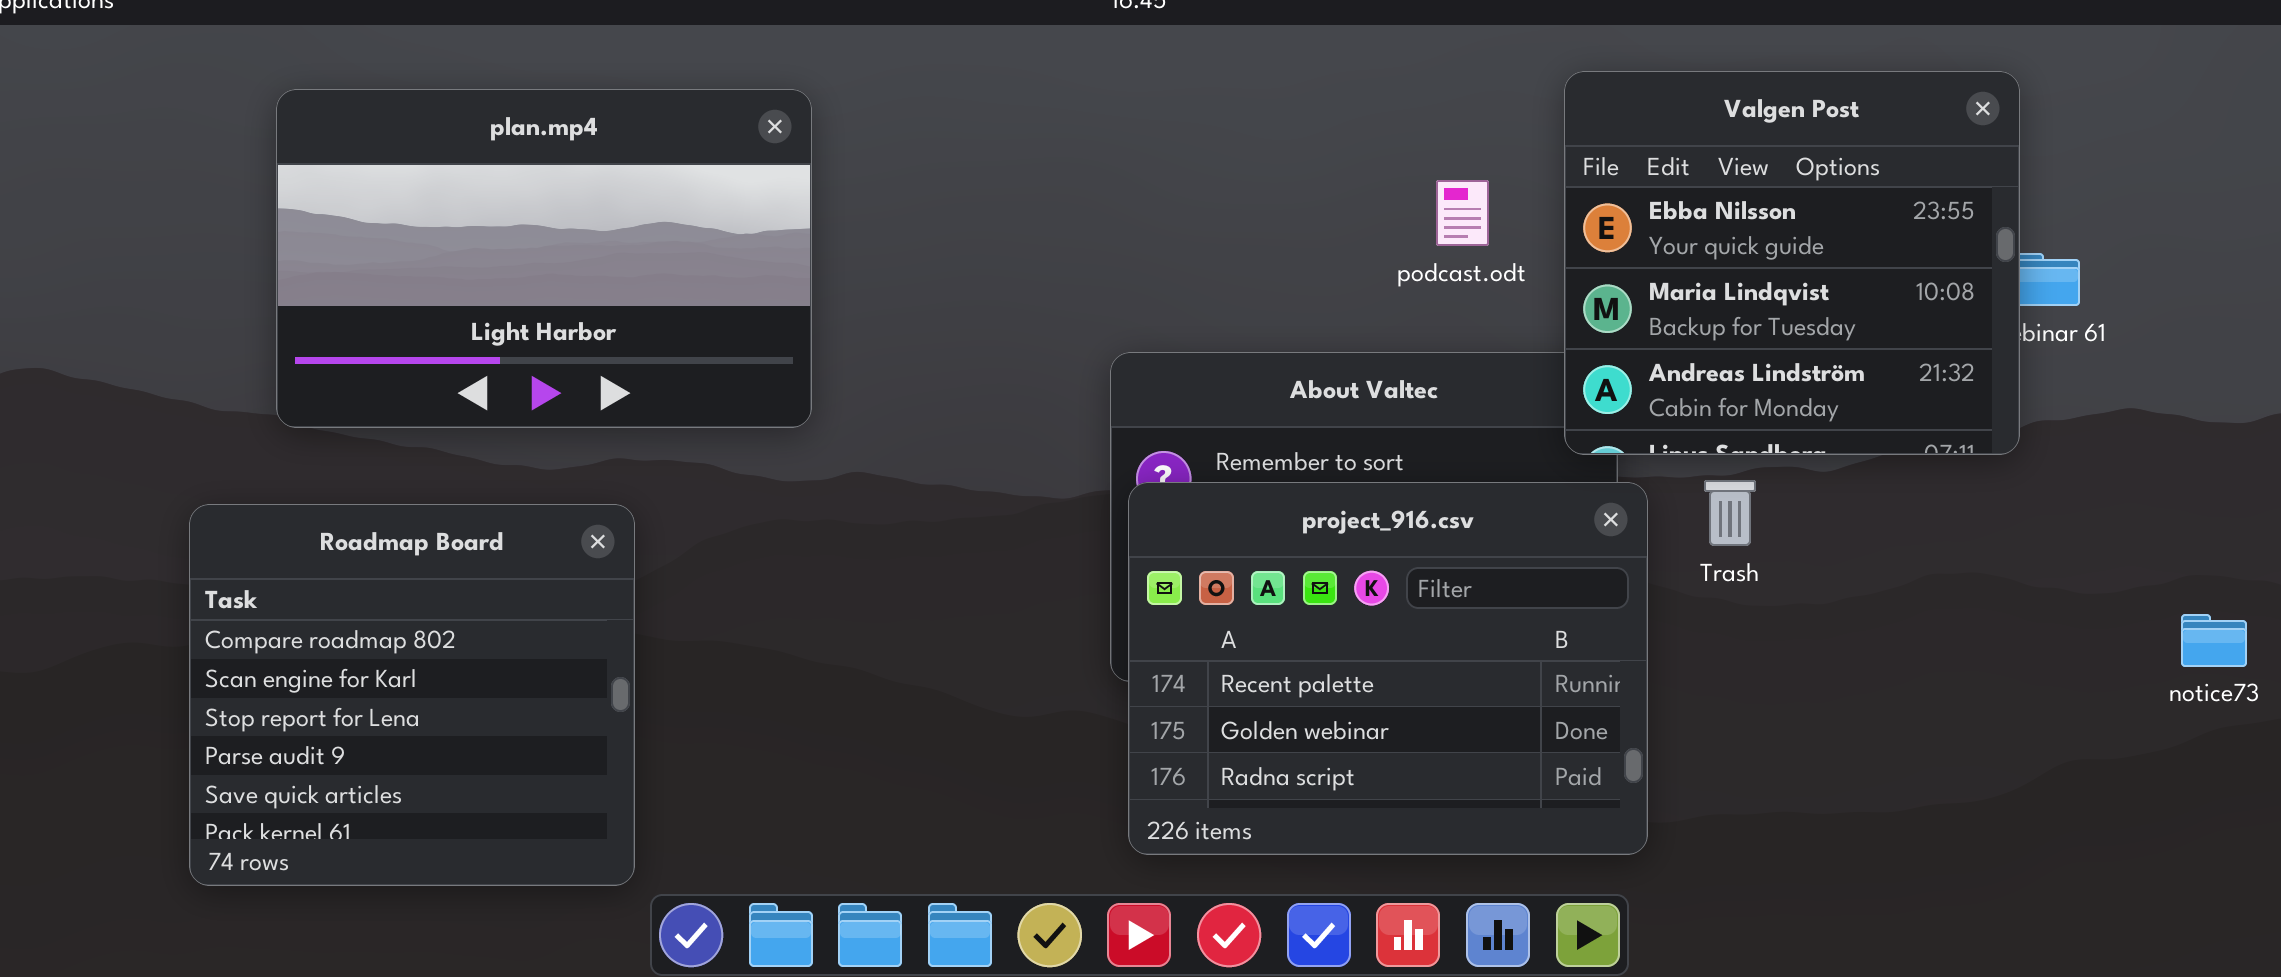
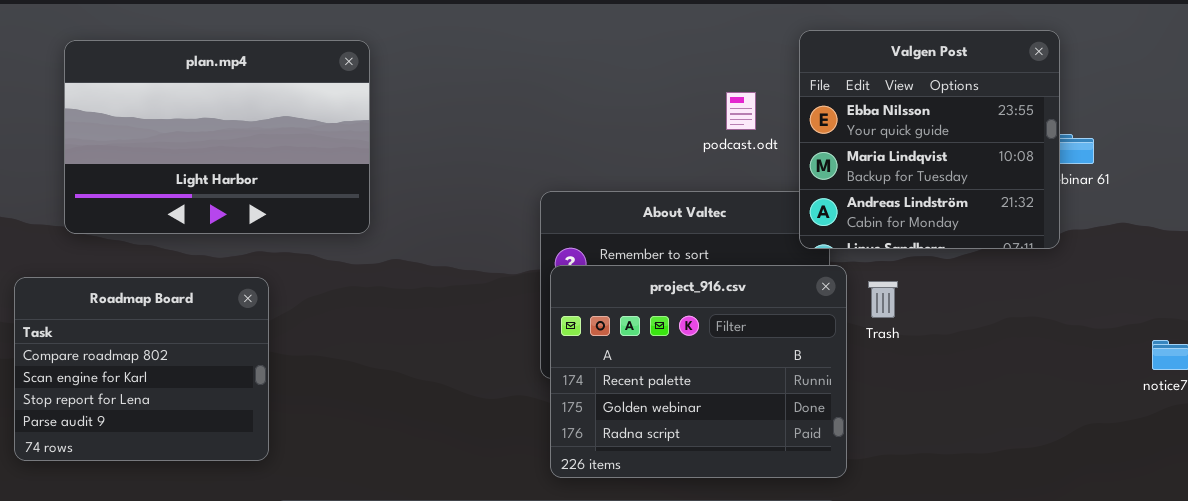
Trash: [1704,480,1756,546] -> [868,281,898,318], moved
Roadmap Board: [189,504,635,886] -> [14,277,269,461], resized

